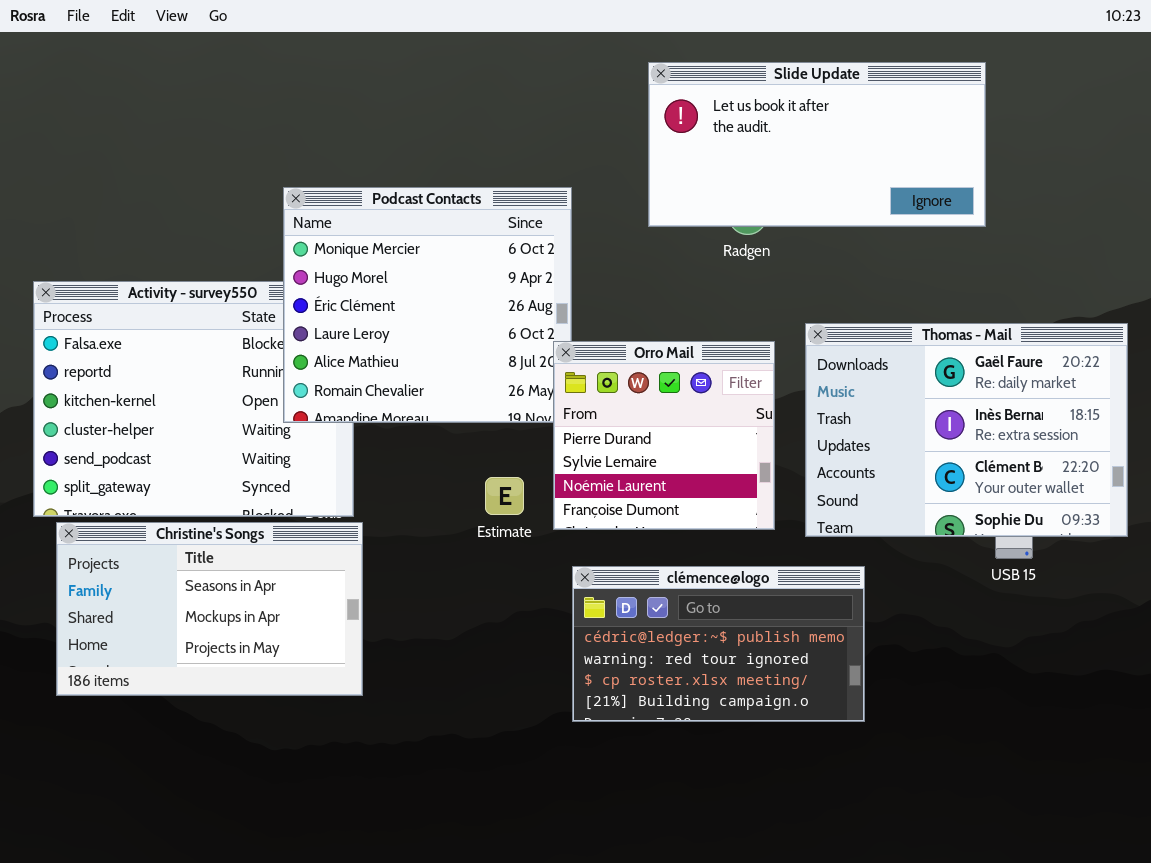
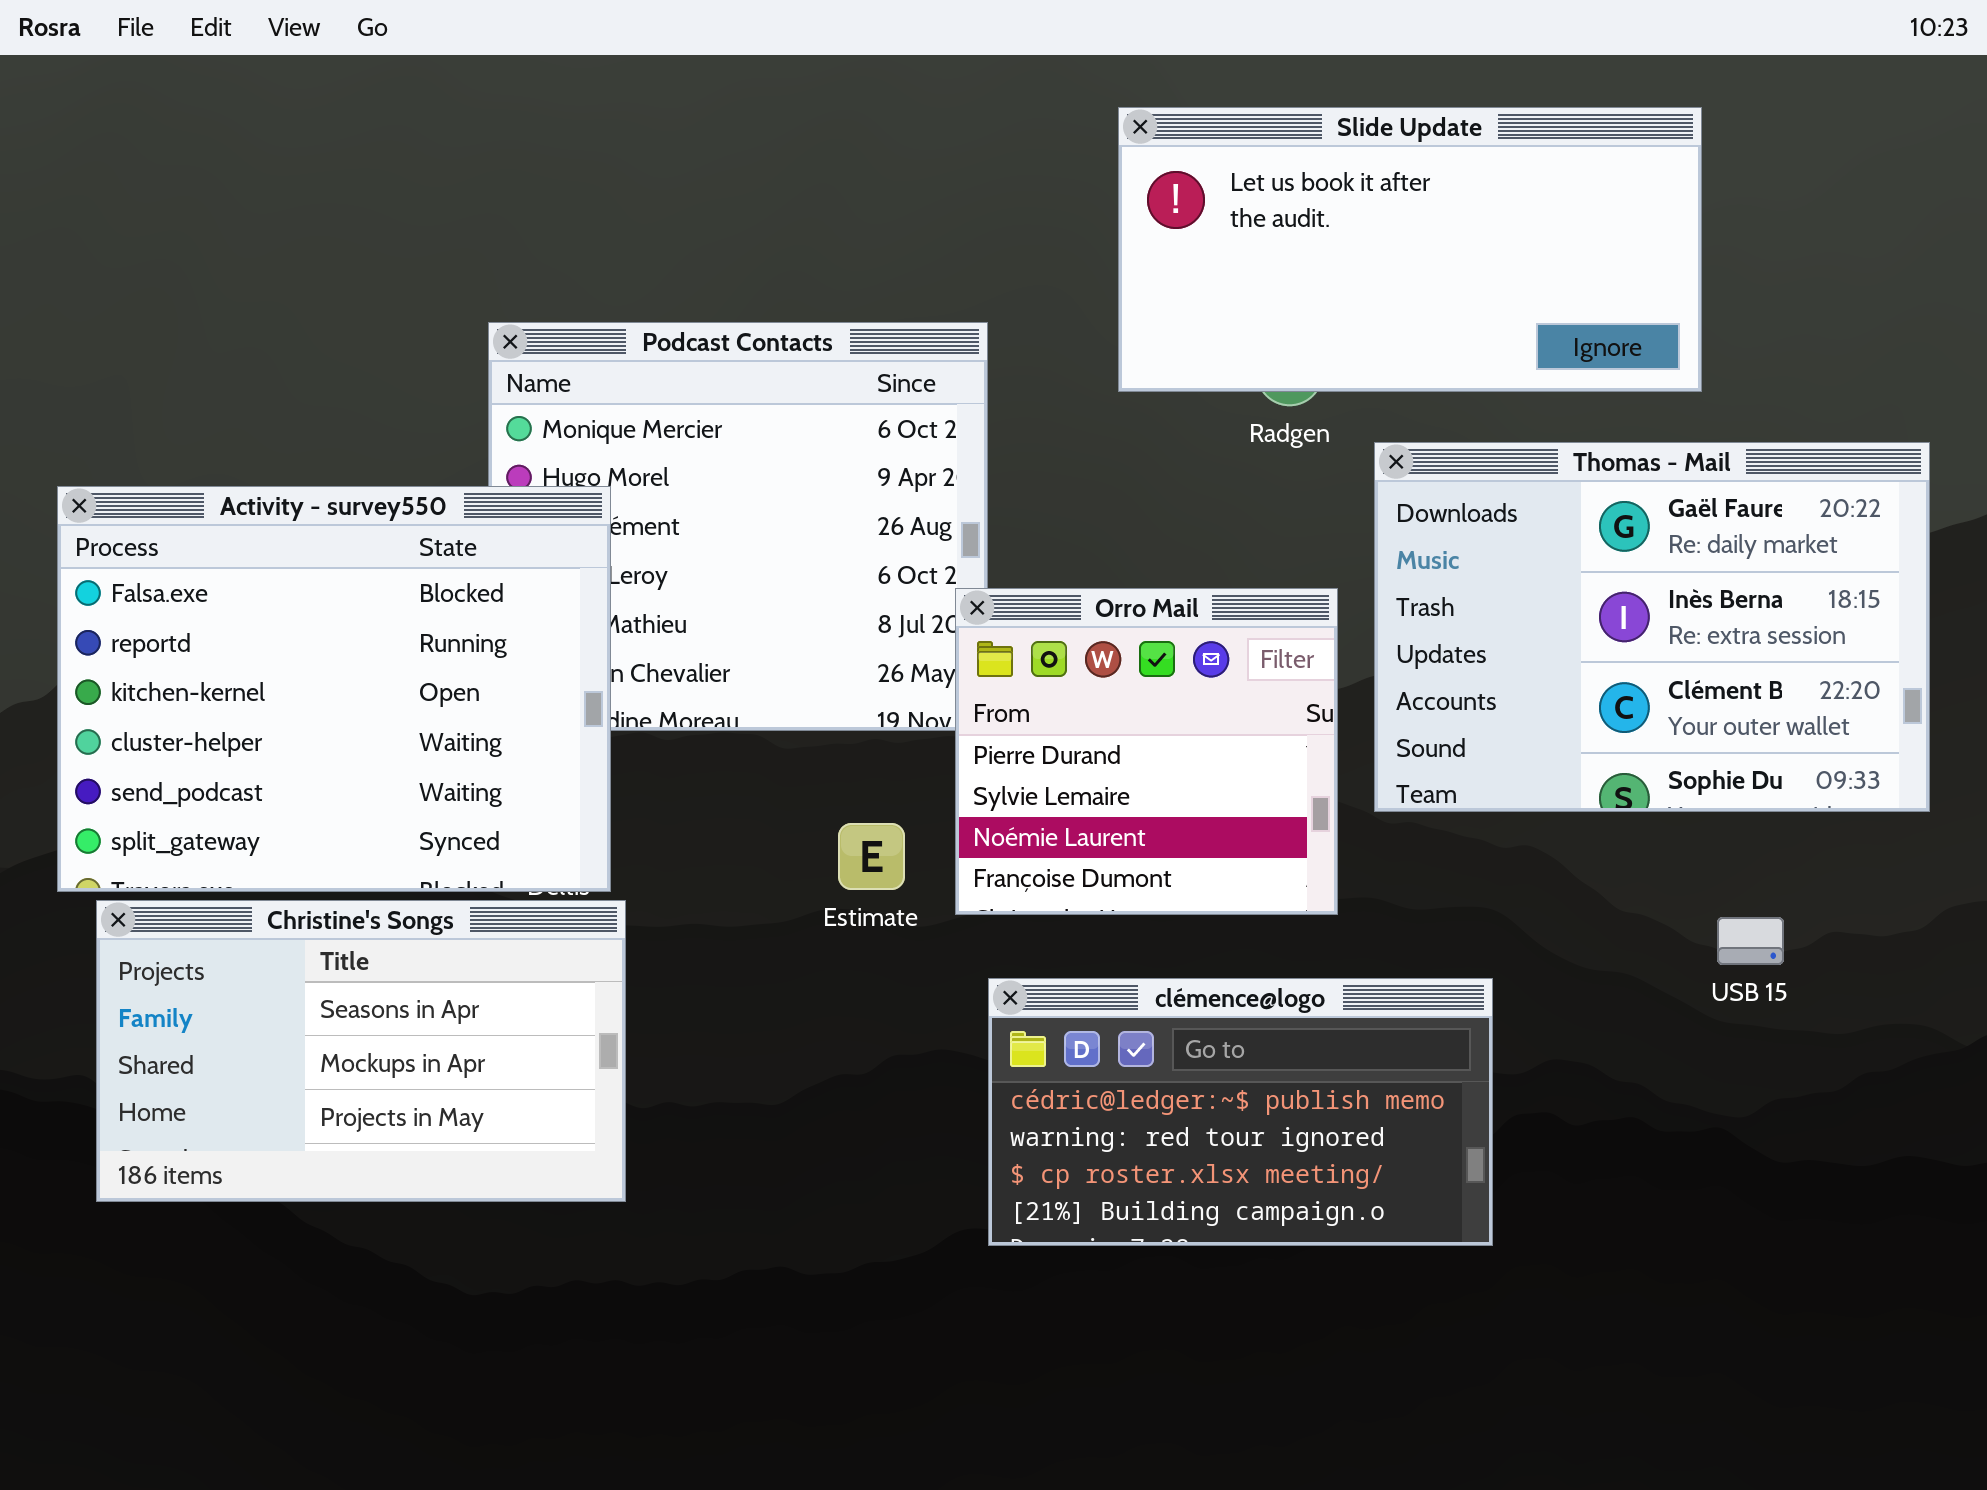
Activity - survey550: [33,281,354,517] -> [57,486,611,892], raised
Thomas - Mail: [805,323,1128,537] -> [1374,442,1930,812], moved

